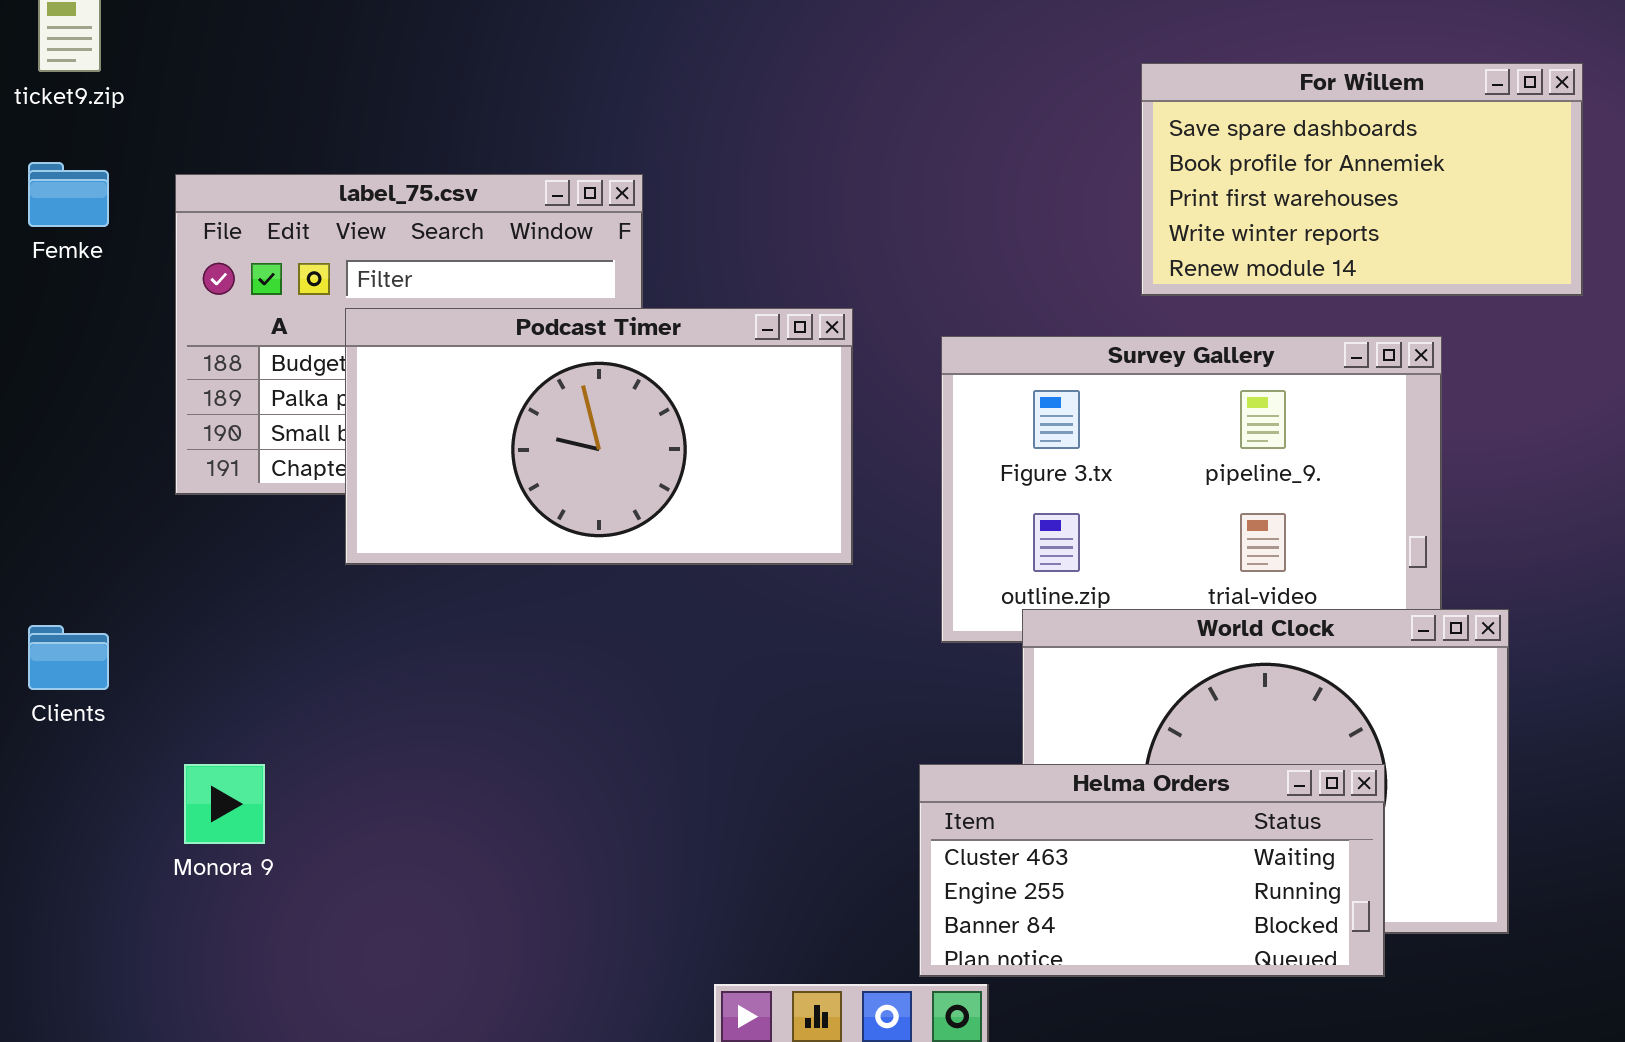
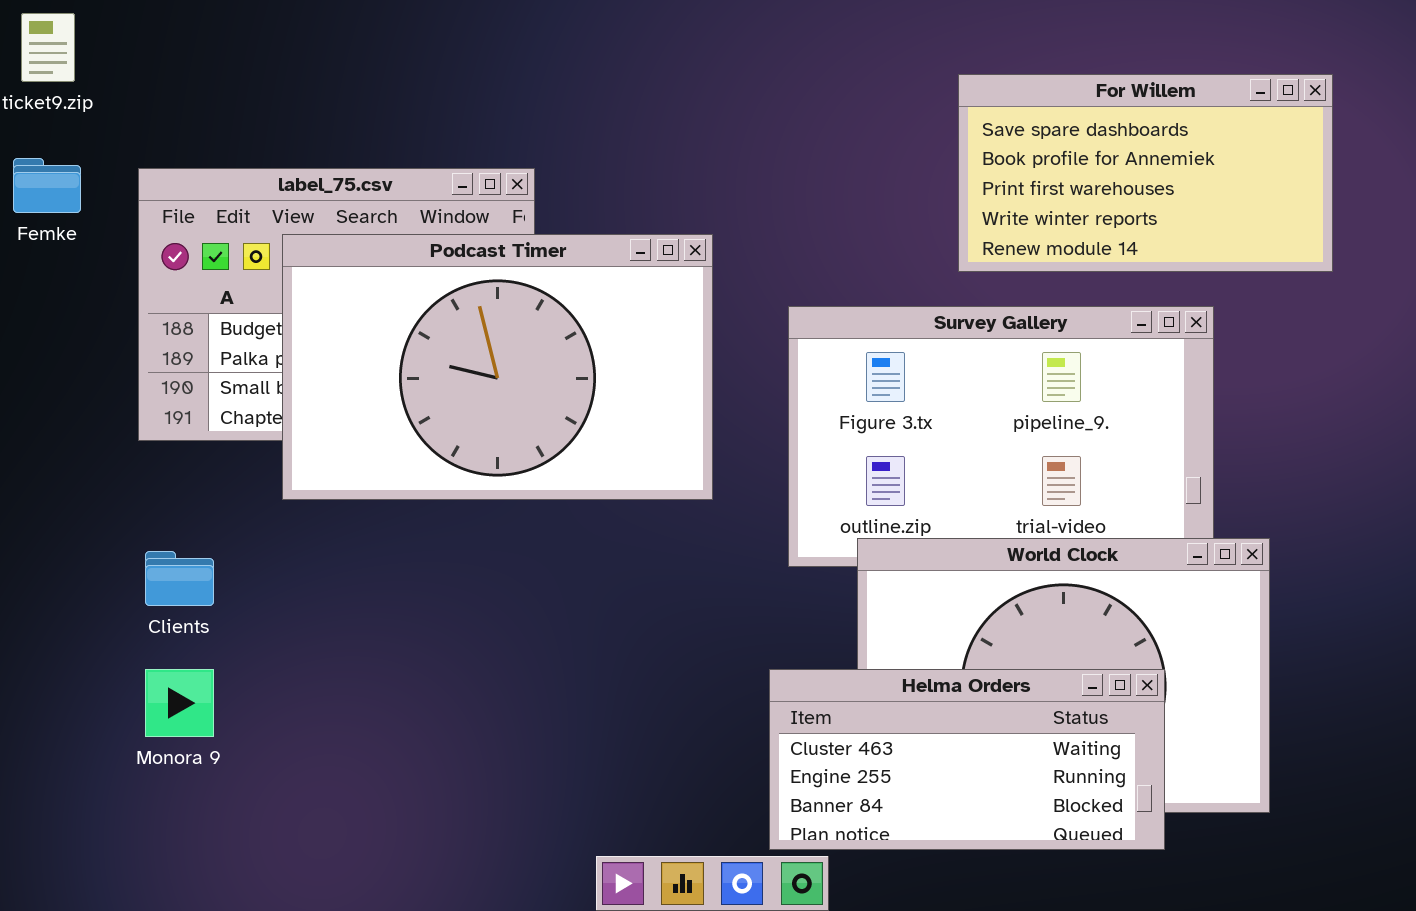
Podcast Timer: [345,308,853,565] -> [282,234,713,500], resized
Clients: [28,625,109,690] -> [145,551,214,606], moved

